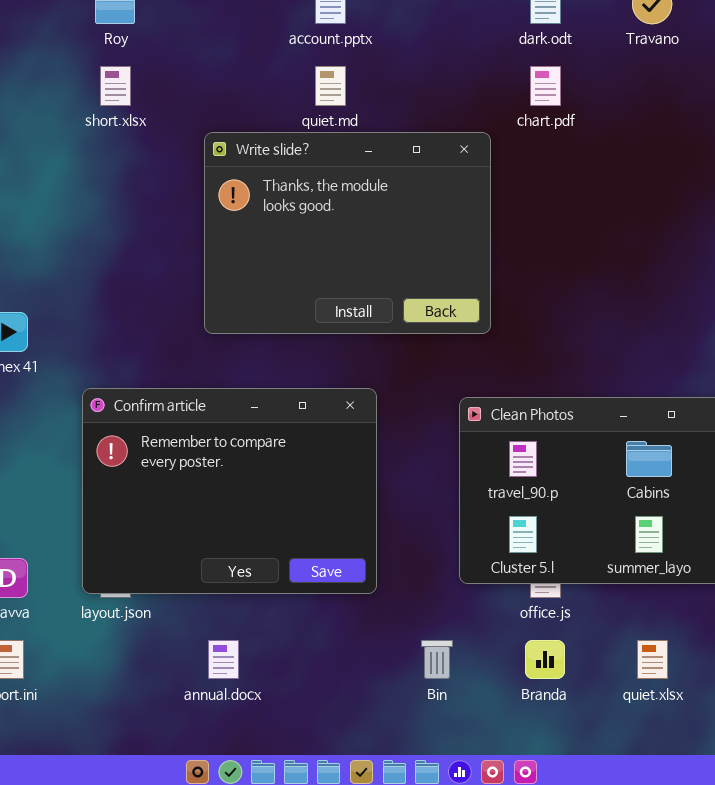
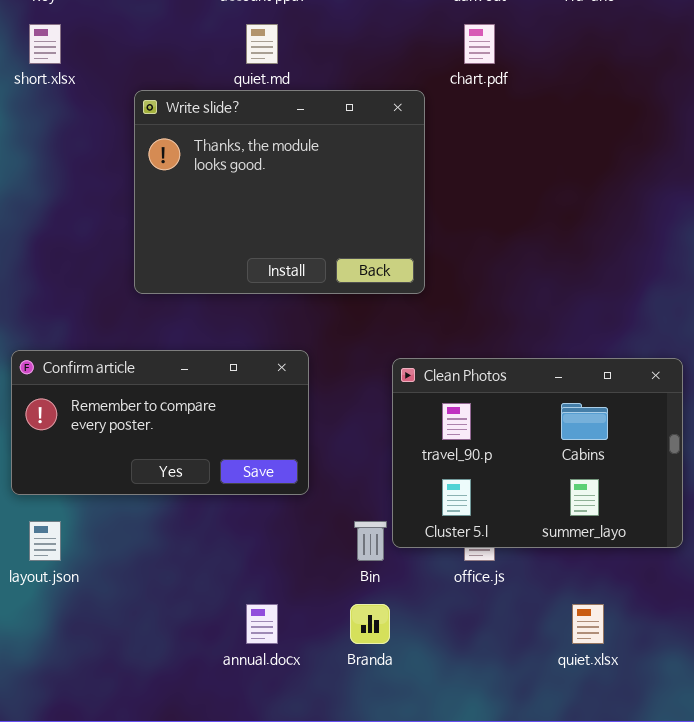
Confirm article: [82,388,377,594] -> [11,350,309,495], resized
annual.docx: [208,640,239,679] -> [246,604,278,644], moved
Bin: [421,640,453,679] -> [354,521,387,561], moved
Branda: [525,640,565,679] -> [350,604,390,644], moved

